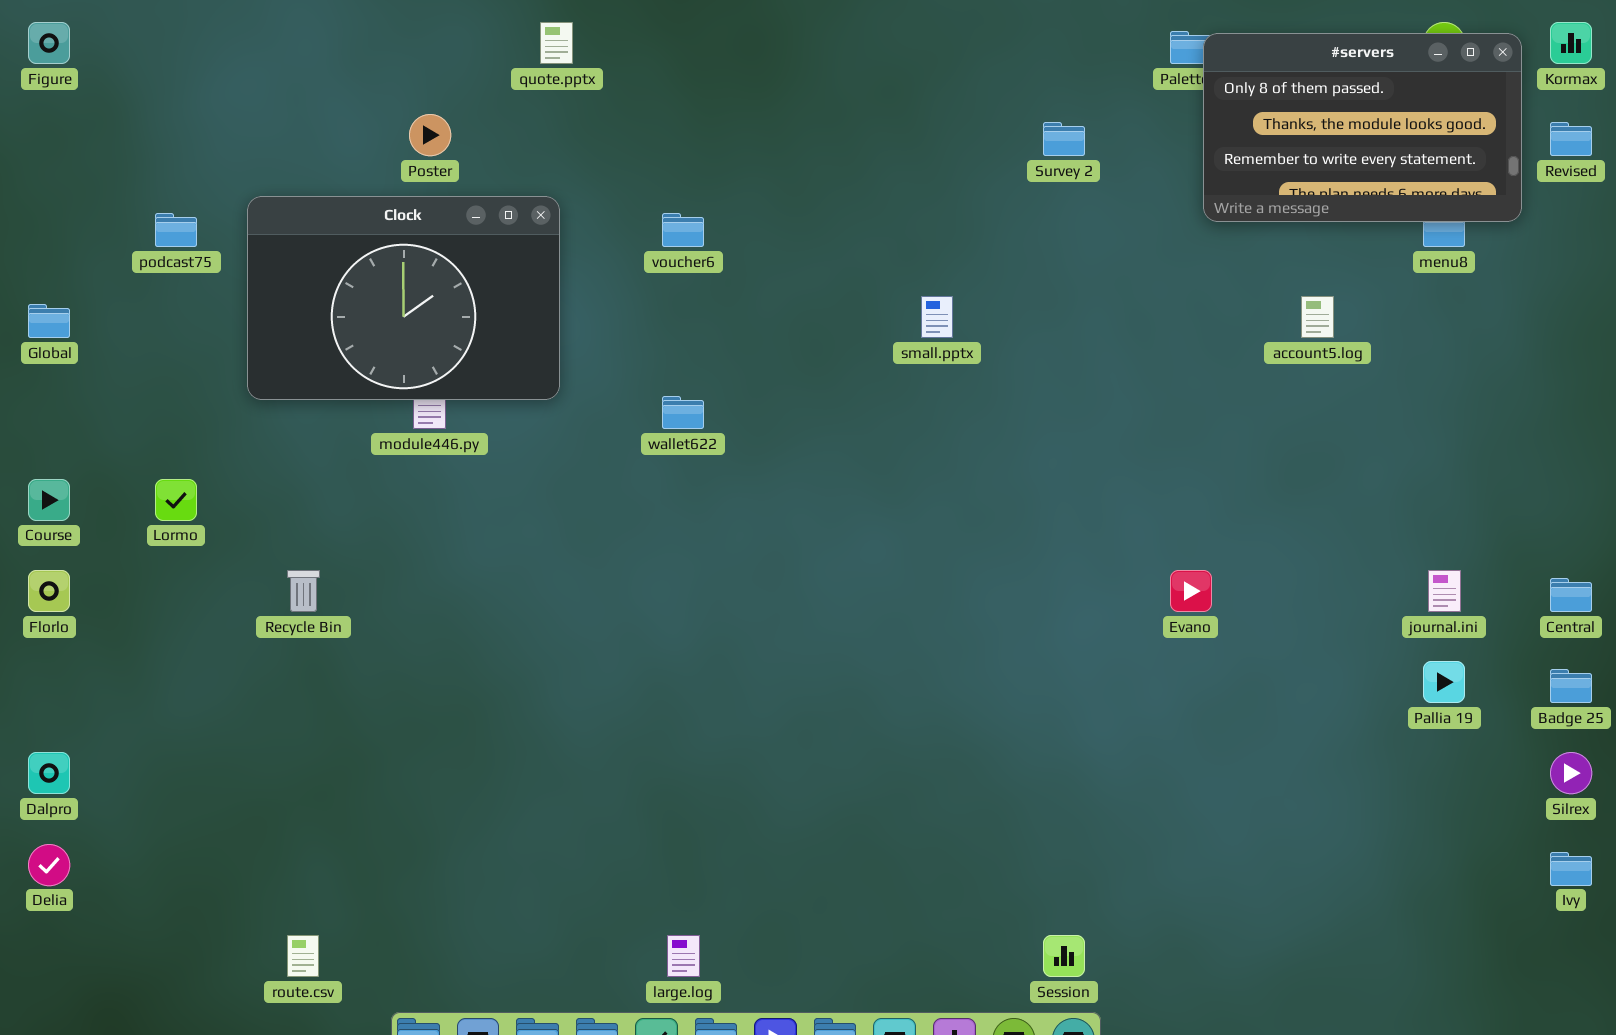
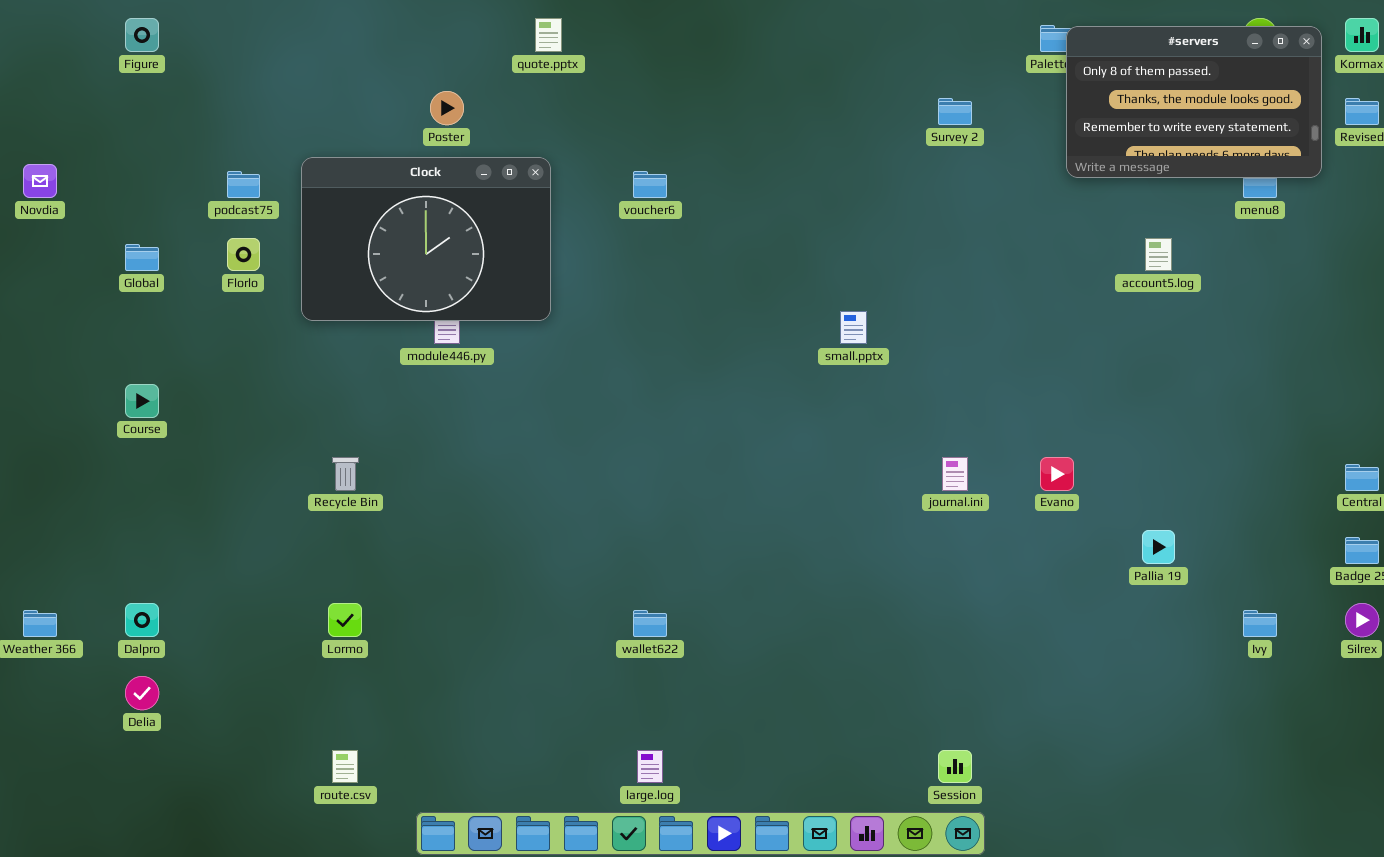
small.pptx: [921,296,953,338] -> [840,311,867,344], moved
wallet622: [662,396,704,429] -> [633,610,667,637], moved
Lormo: [155,479,197,521] -> [328,603,362,637], moved
Florlo: [28,570,70,612] -> [227,238,260,271], moved
journal.ini: [1428,570,1461,612] -> [942,457,968,491], moved
Pallia 19: [1423,661,1465,703] -> [1142,530,1175,564], moved
Ivy: [1550,852,1592,886] -> [1243,610,1277,637], moved

